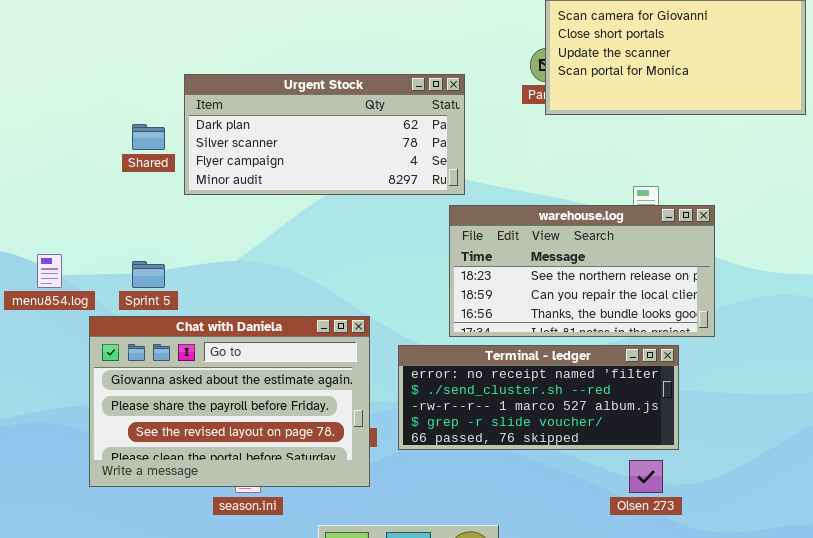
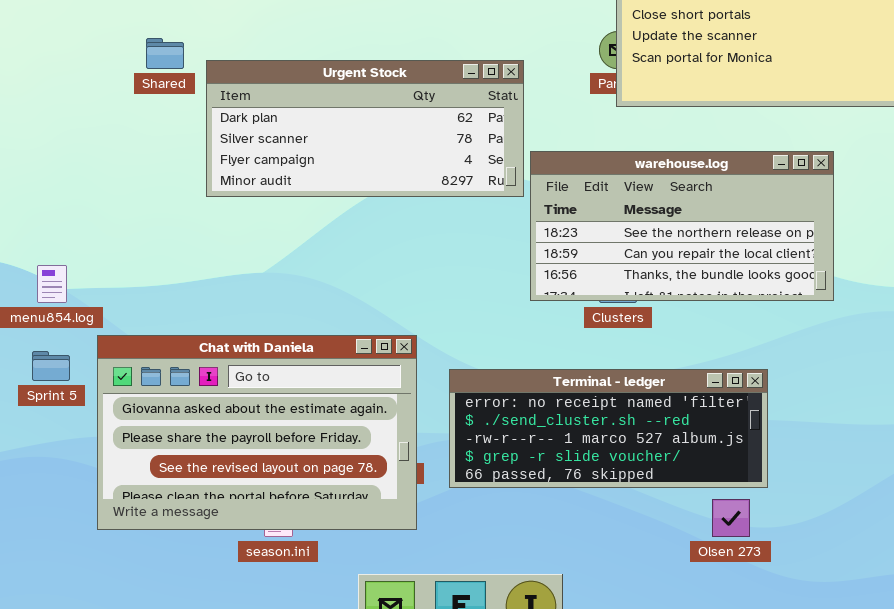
Shared: [132,124,165,150] -> [146,38,184,69], moved
warehouse.log: [449,205,715,337] -> [530,151,834,301], moved
Sprint 5: [132,261,165,288] -> [32,351,70,381], moved

